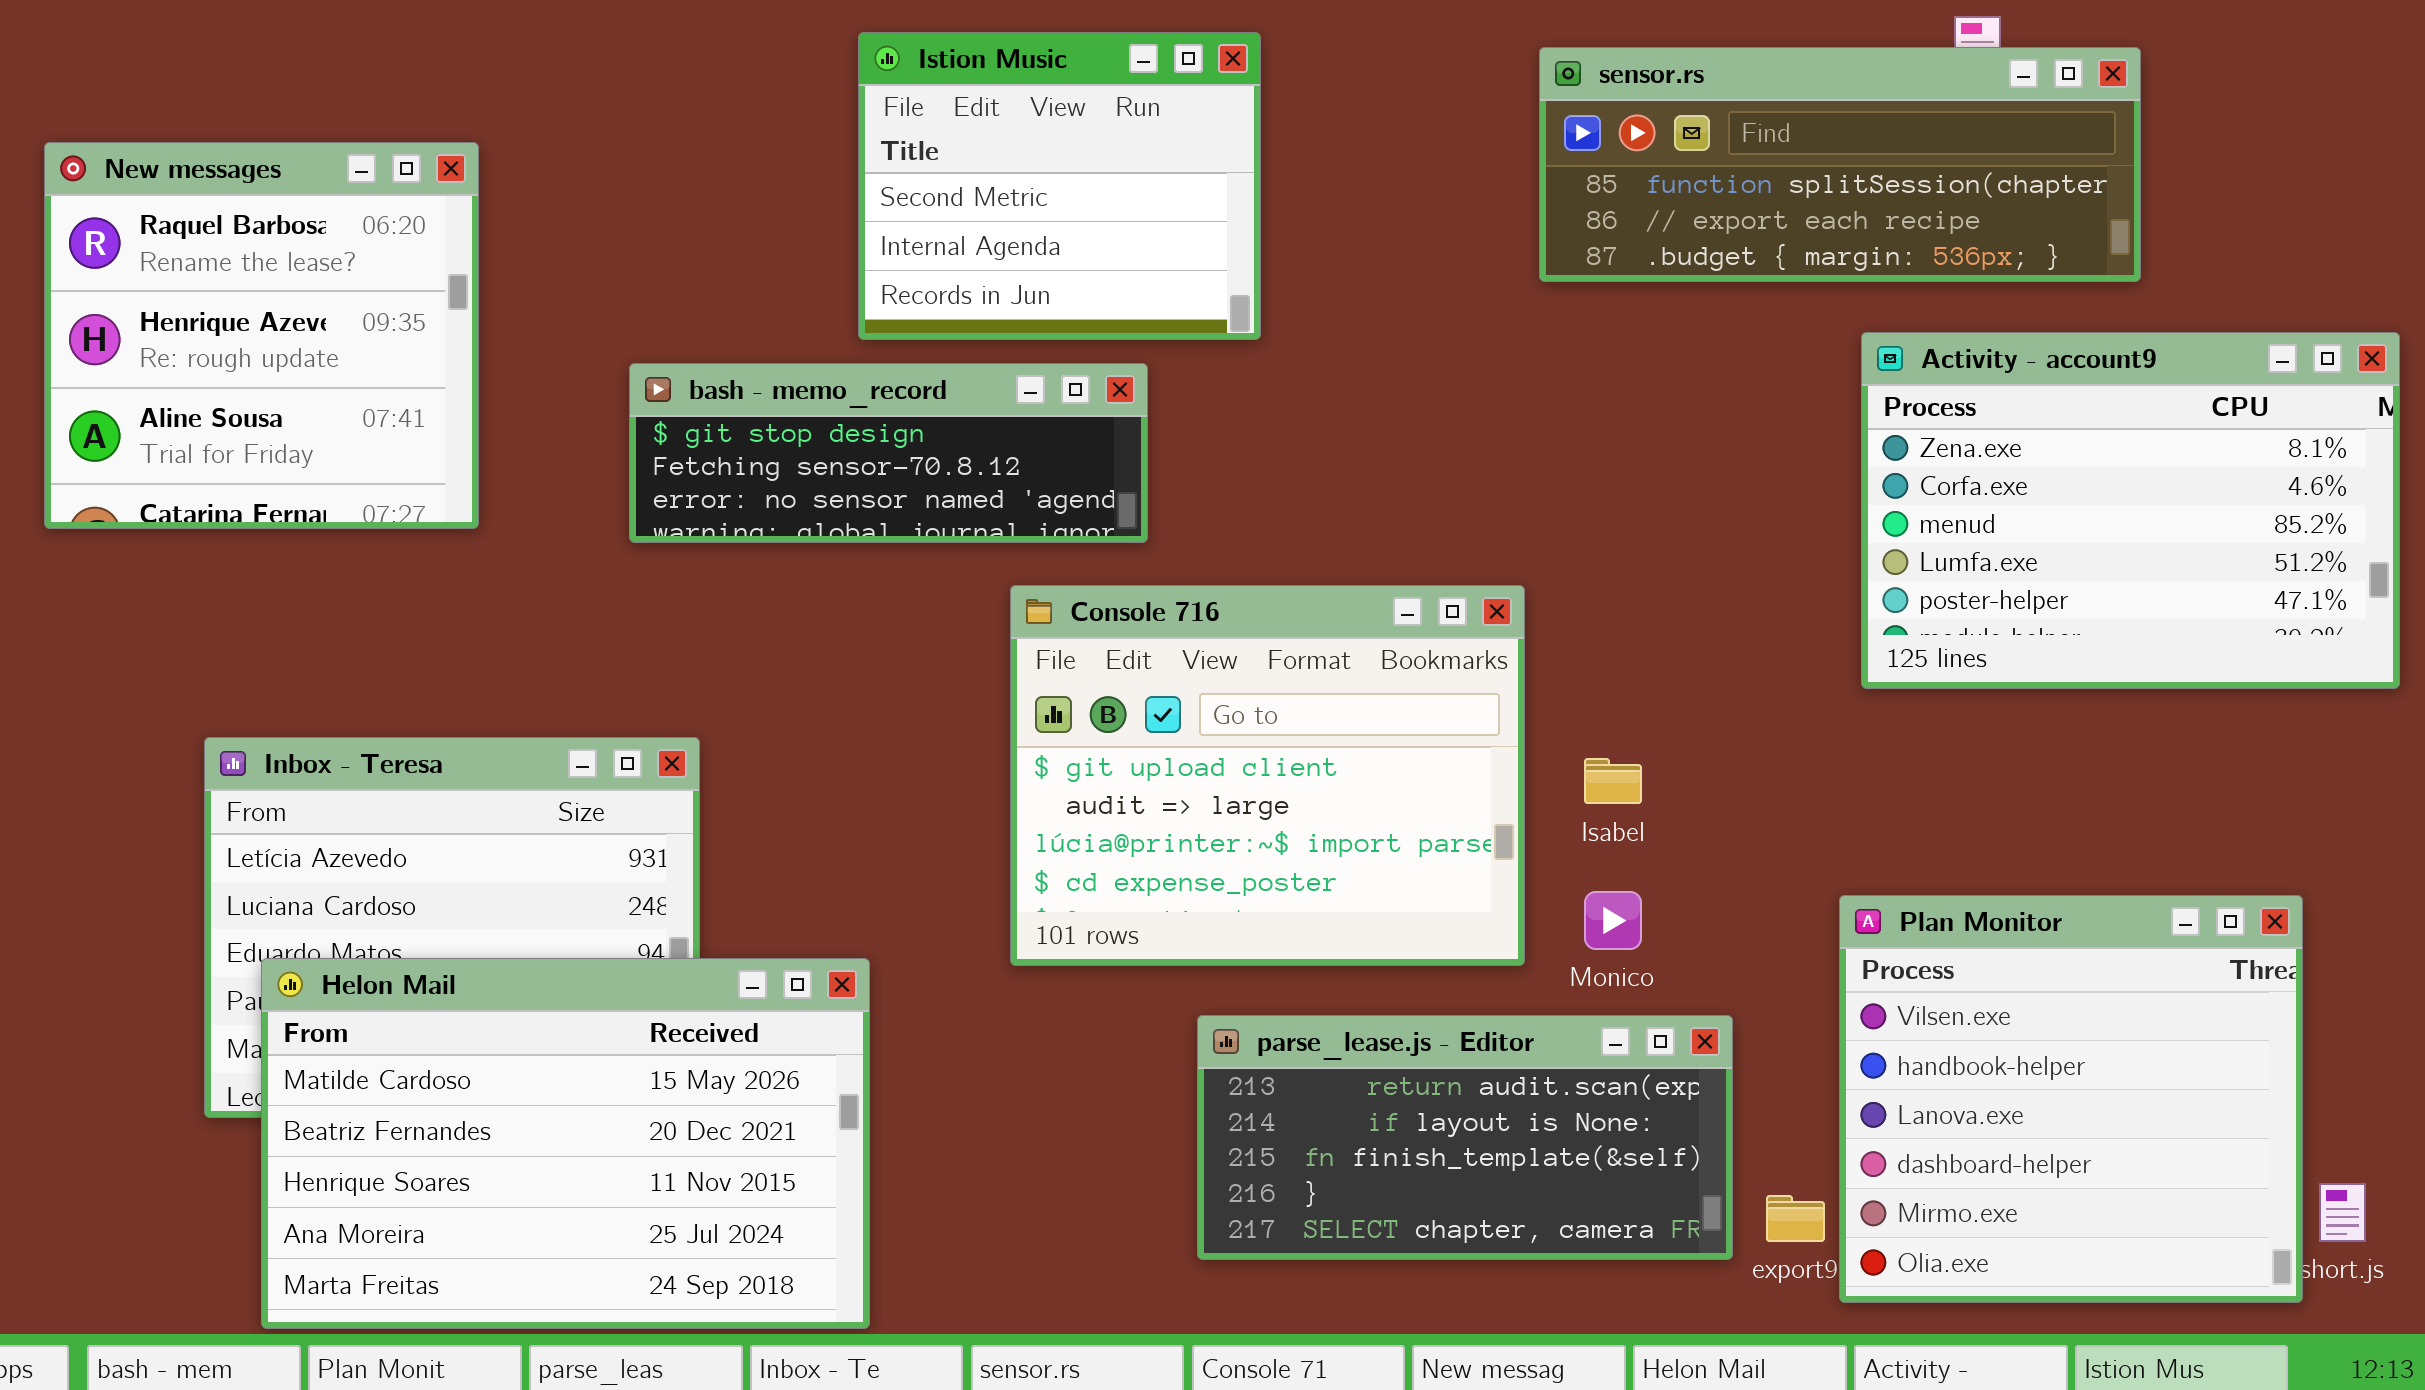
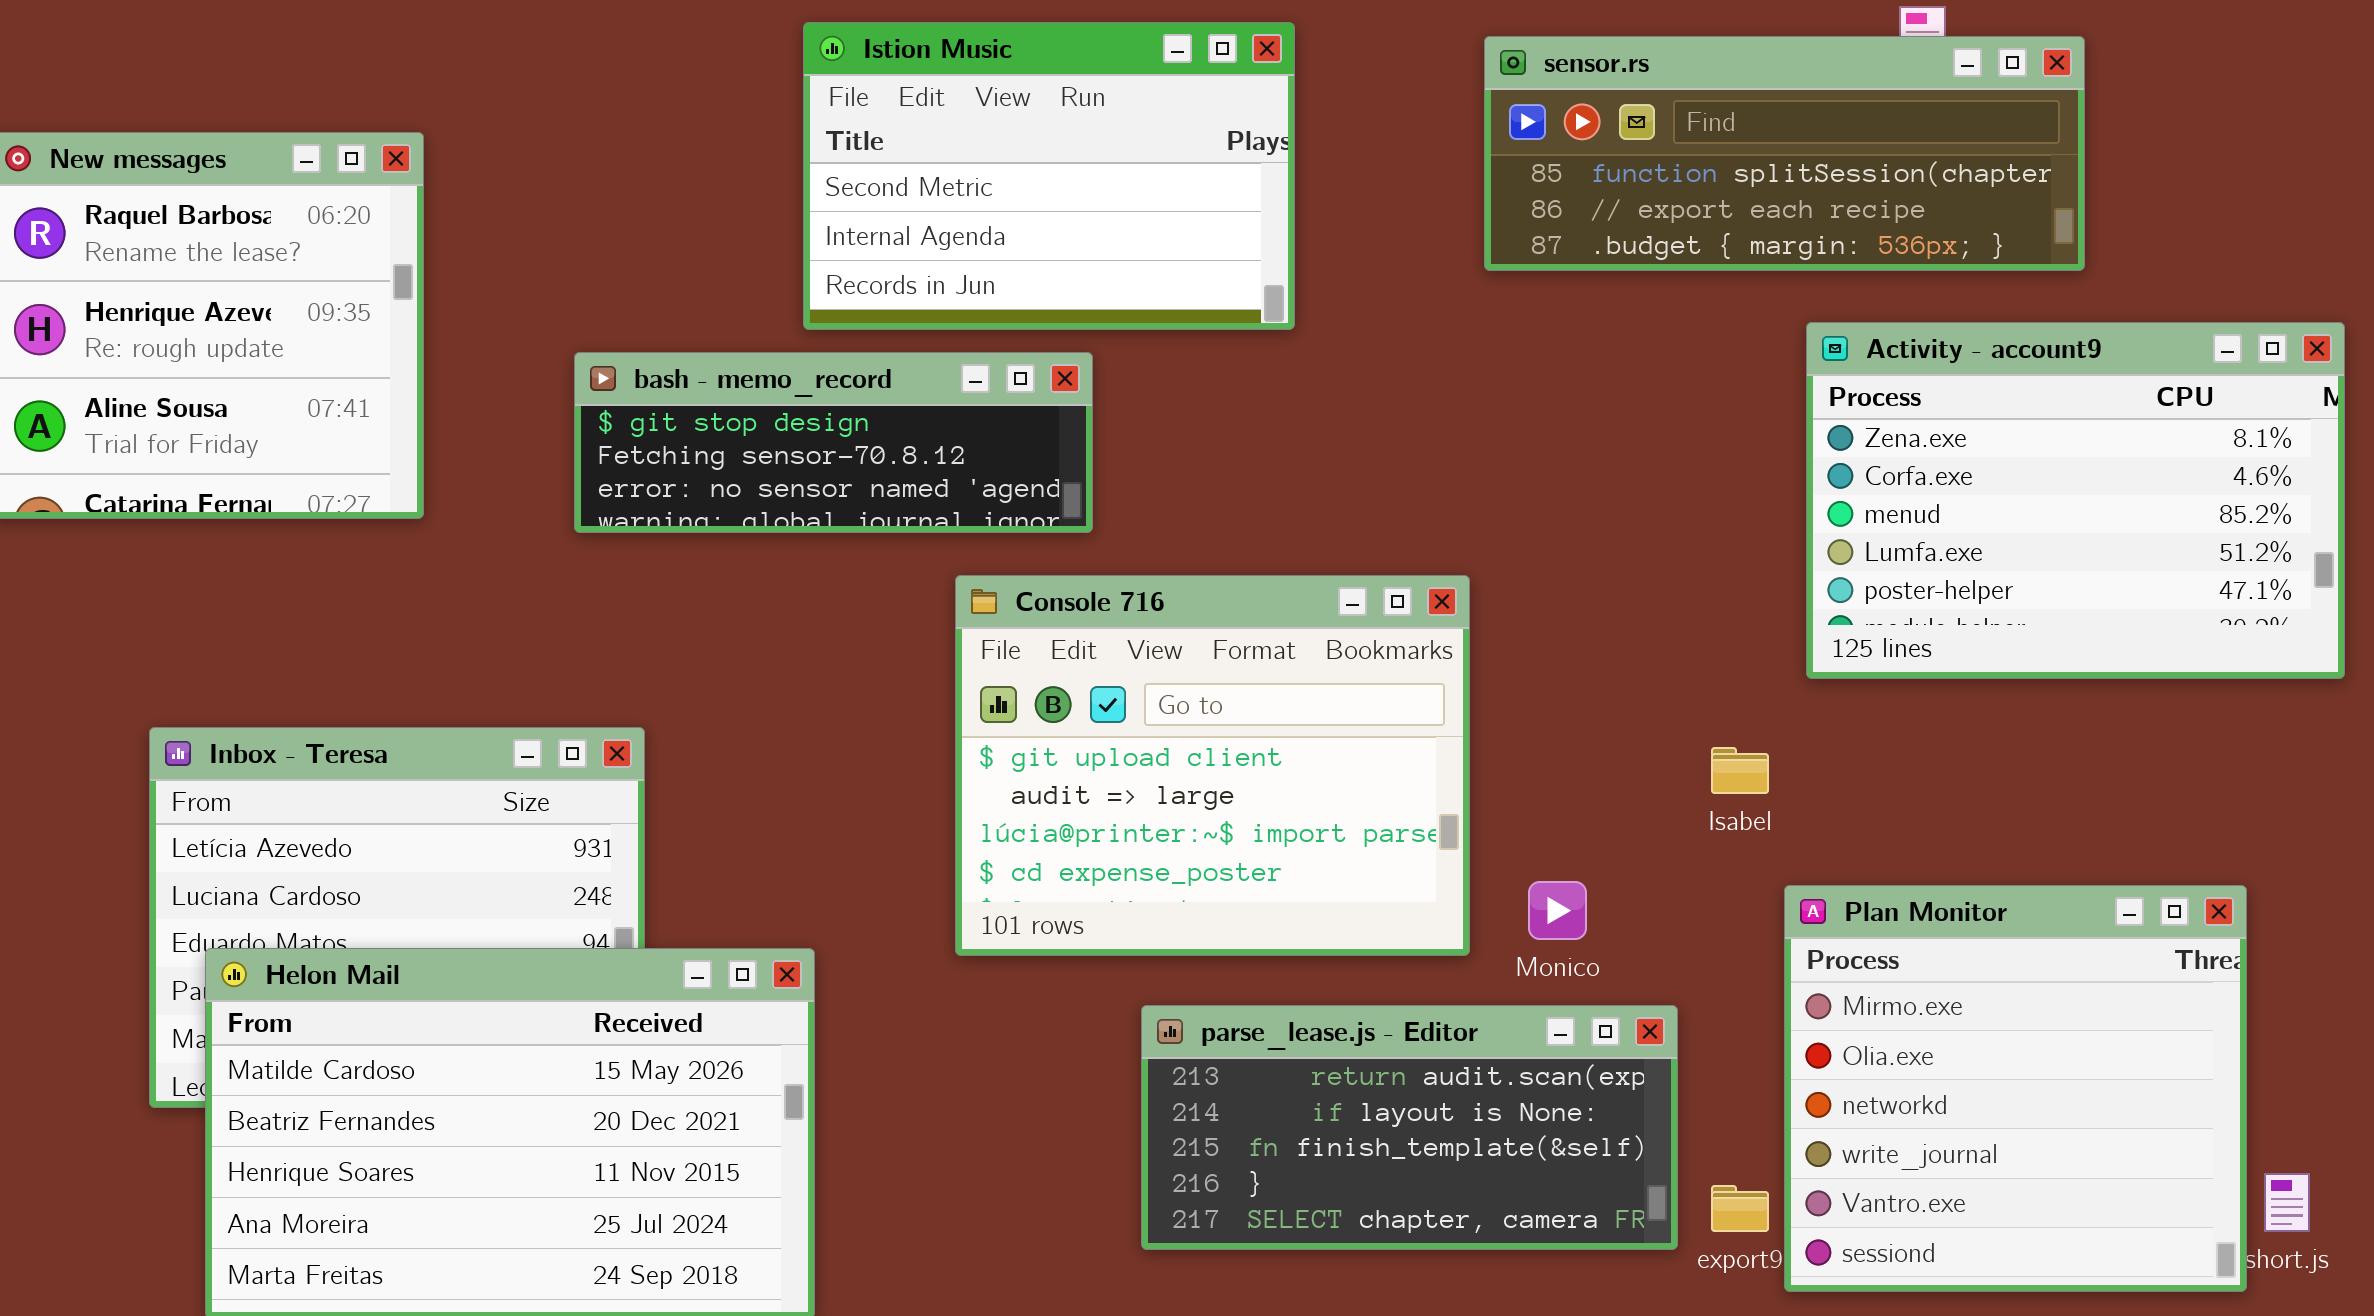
Istion Music: [858,32,1261,340] -> [803,22,1295,330], resized
Isabel: [1584,758,1642,804] -> [1711,747,1769,794], moved
Plan Monitor: [1839,895,2303,1303] -> [1784,885,2247,1292], scrolled down 4 rows

